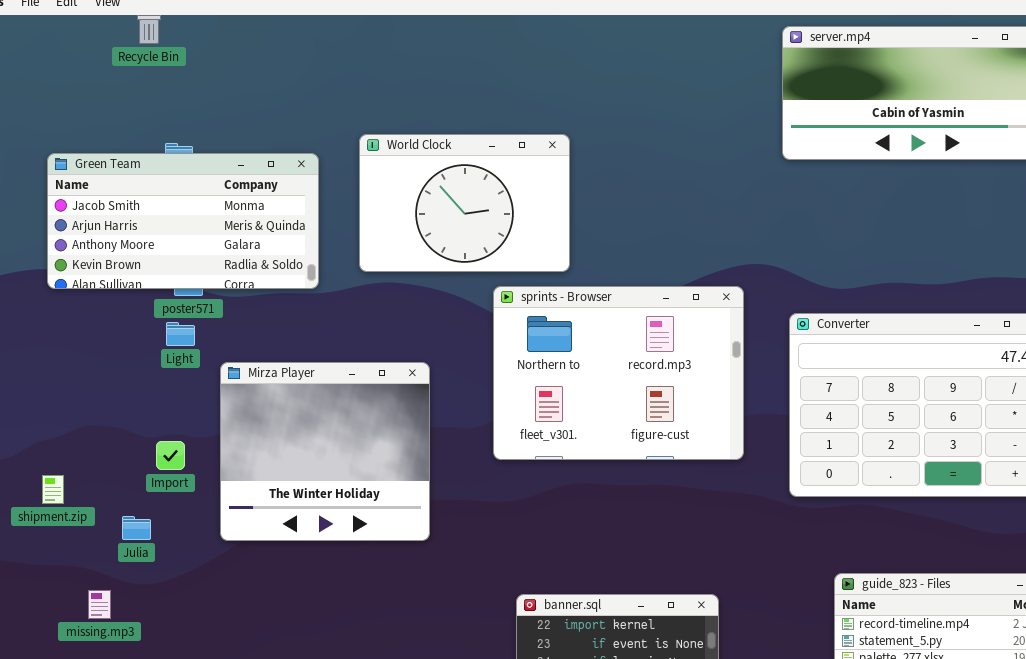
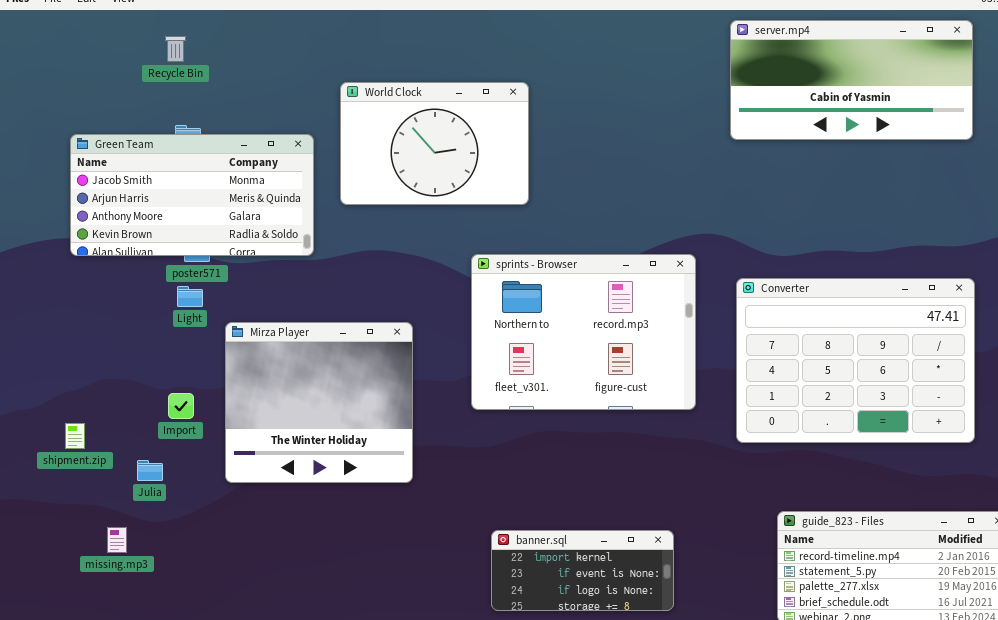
Recycle Bin: [137,15,161,44] -> [165,36,186,62], moved
World Clock: [359,134,570,272] -> [340,82,529,205], moved

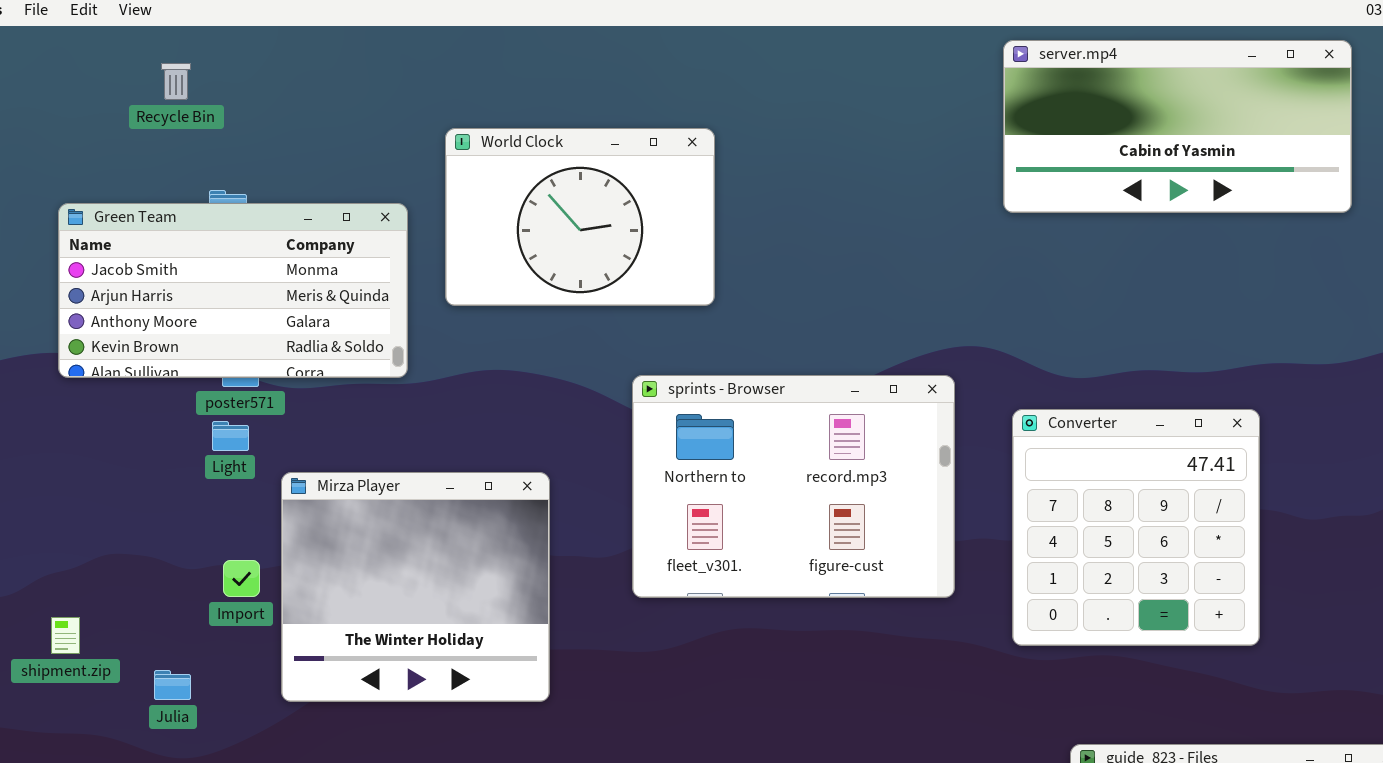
Recycle Bin: [165,36,186,62] -> [161,63,191,100], moved
Converter: [736,278,975,443] -> [1012,409,1260,646], resized
Import: [168,393,194,419] -> [223,560,260,597], moved

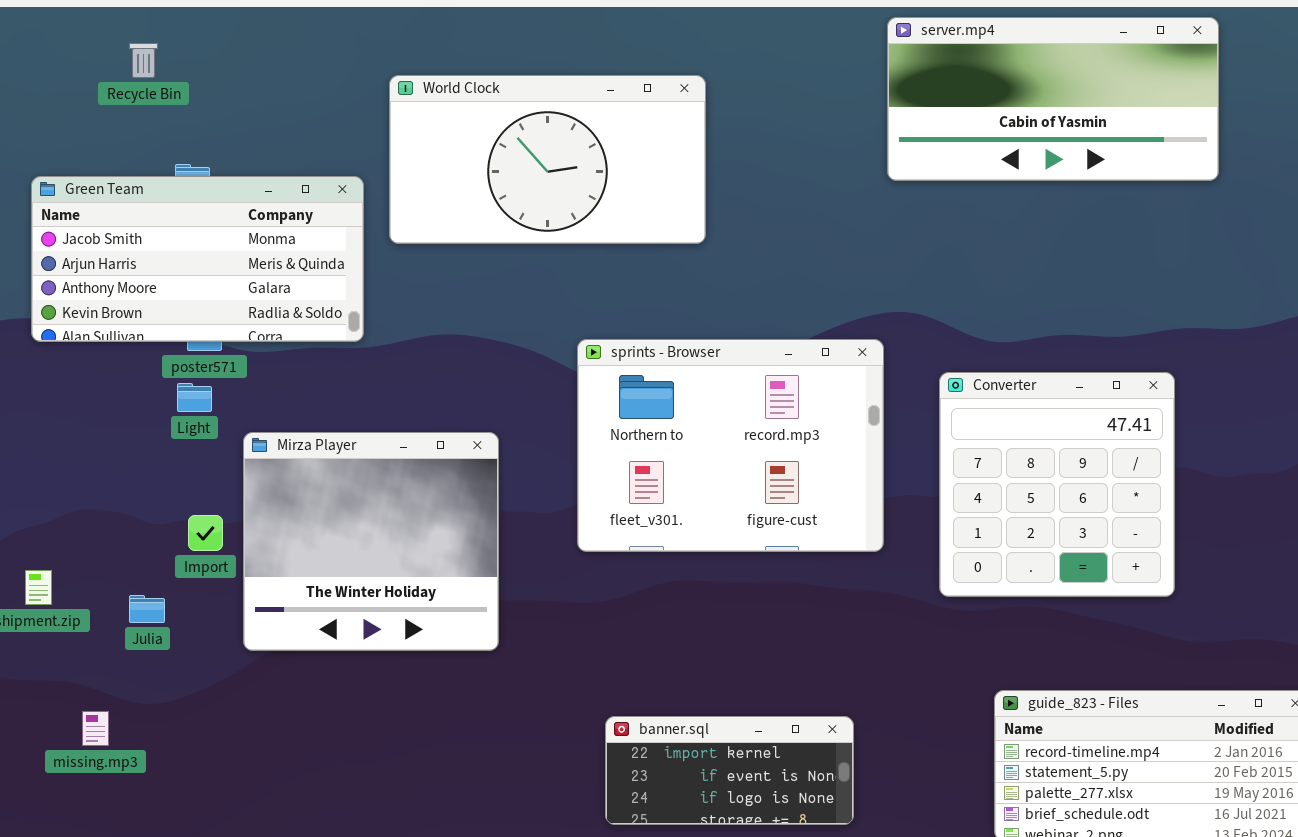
server.mp4: [1003,40,1352,213] -> [887,17,1219,181], moved
World Clock: [445,128,715,306] -> [389,75,706,244], moved, resized
Julia: [154,670,191,700] -> [129,595,165,623], moved

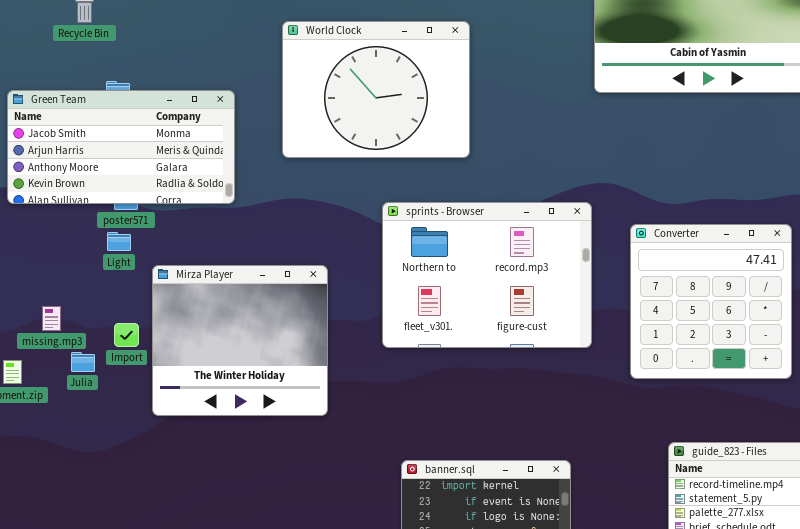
World Clock: [389,75,706,244] -> [282,21,470,158], resized
Julia: [129,595,165,623] -> [71,352,95,372], moved
missing.mp3: [82,711,109,746] -> [42,306,61,331], moved

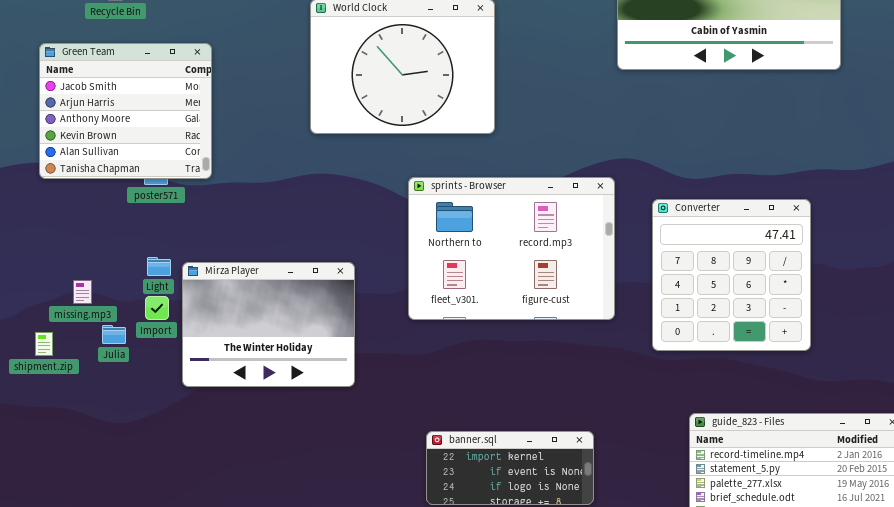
Green Team: [7,90,235,204] -> [39,43,212,179], resized
Light: [107,232,131,251] -> [147,257,171,276], moved
Mirza Player: [152,265,328,416] -> [182,262,355,387], resized

